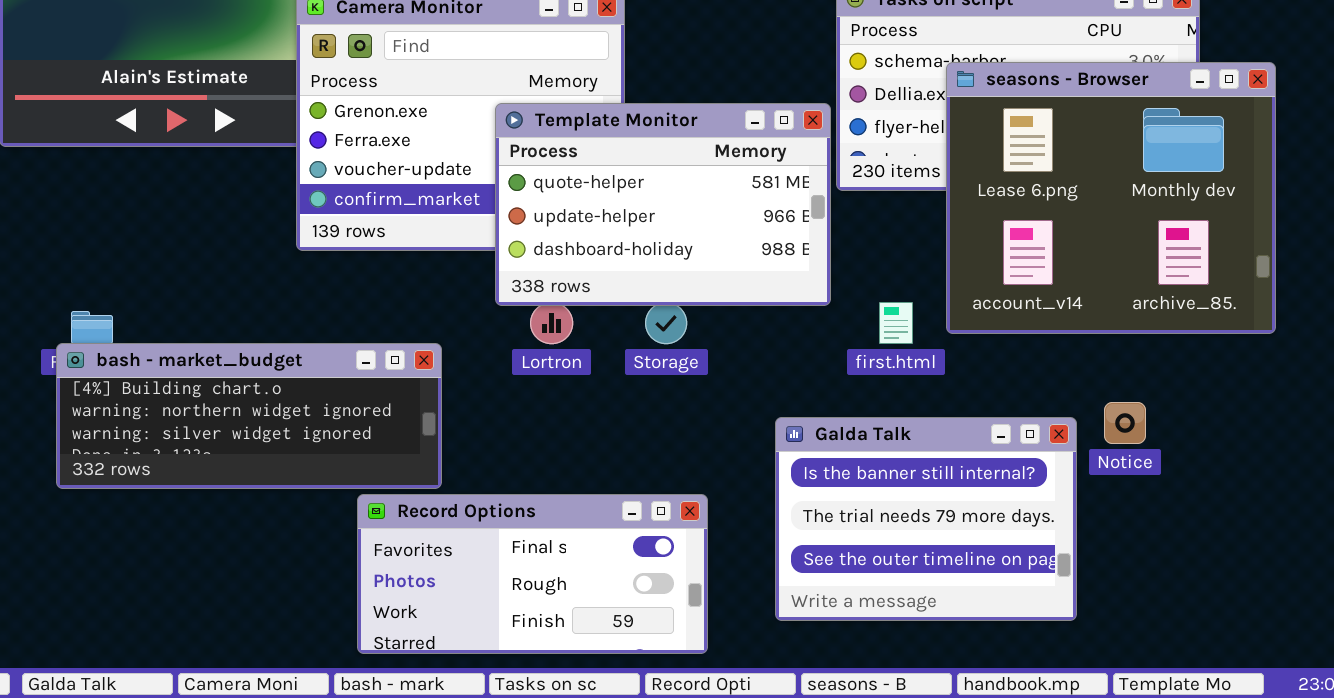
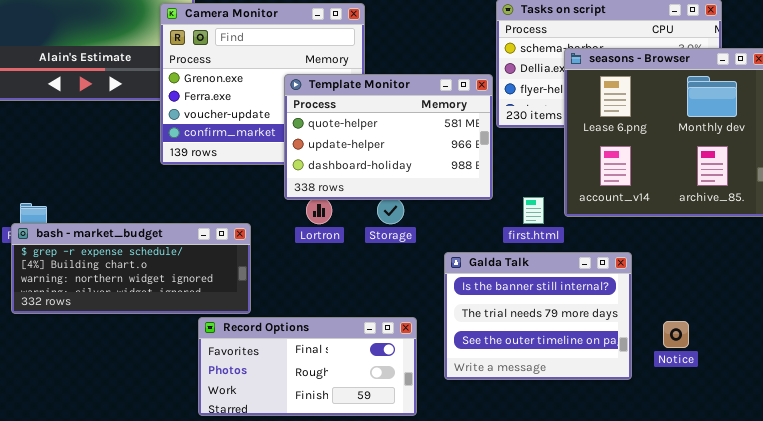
bash - market_budget: [56,343,442,489] -> [11,223,251,314], scrolled up 1 row
Notice: [1104,402,1146,444] -> [663,321,689,348], moved
Galda Talk: [775,417,1077,621] -> [444,252,632,380], moved

